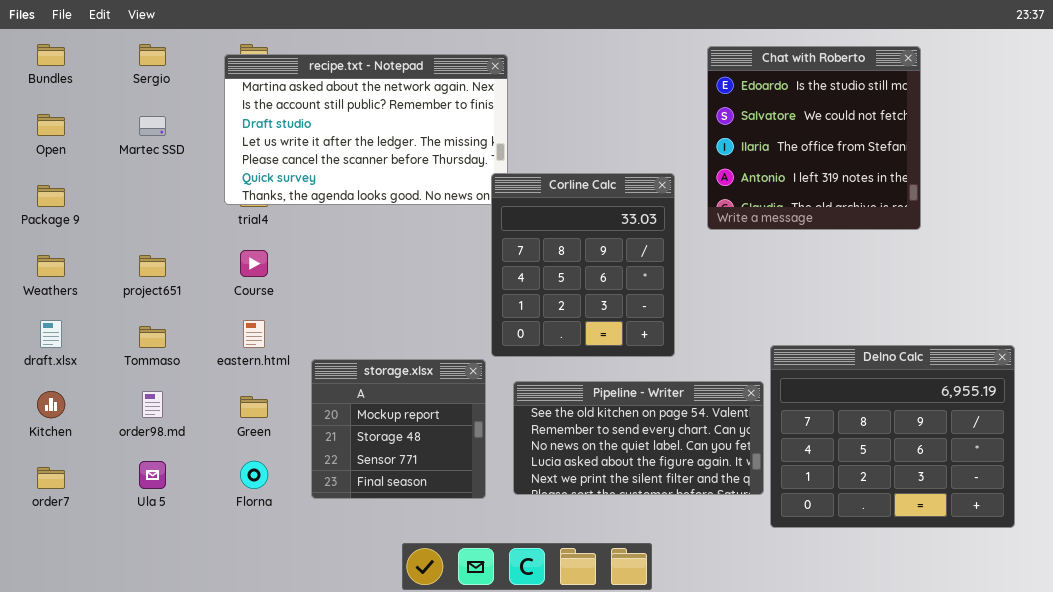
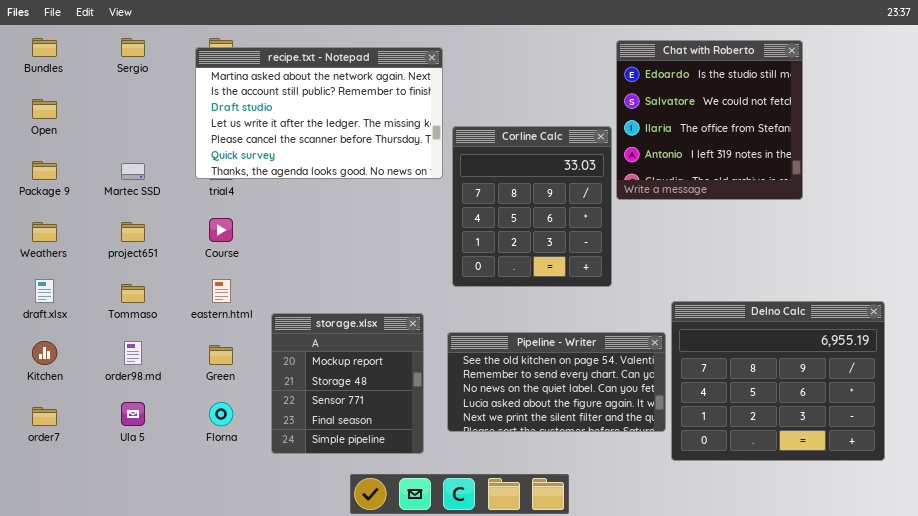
Martec SSD: [139,116,166,136] -> [121,163,145,180], moved
Corline Calc: [491,173,675,357] -> [452,126,612,287], moved
storage.xlsx: [311,359,486,499] -> [271,313,424,454], resized

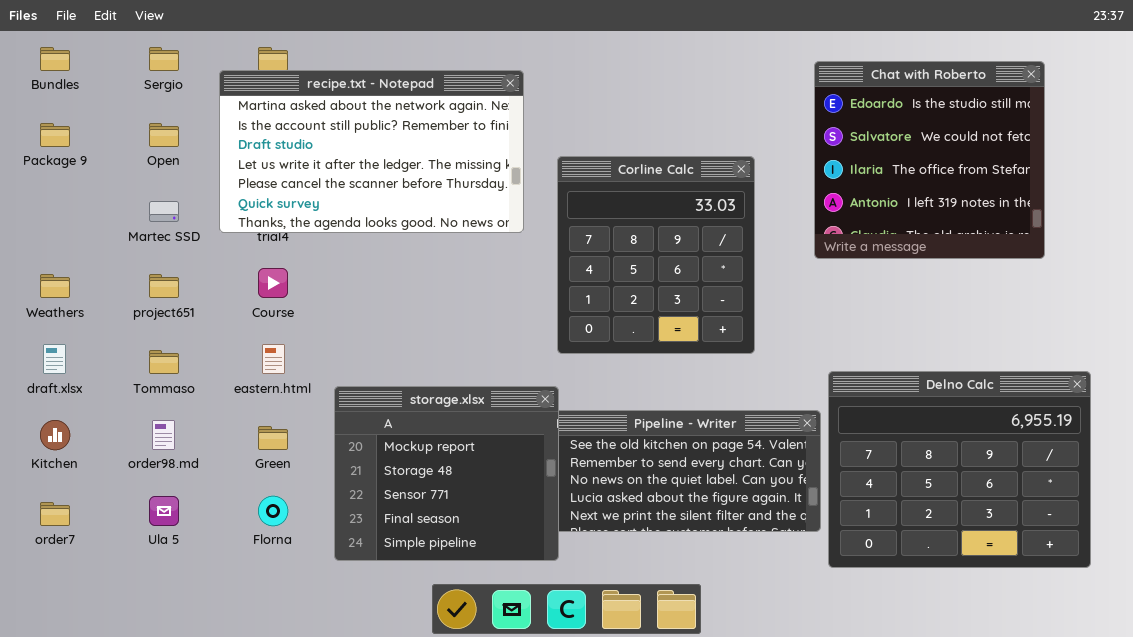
Chat with Roberto: [616,40,803,200] -> [814,61,1045,259], moved
recipe.txt - Notepad: [195,47,443,179] -> [219,70,524,233], moved
Open: [32,99,57,119] -> [149,123,179,147], moved
Package 9: [32,161,57,180] -> [40,123,70,147], moved
storage.xlsx: [271,313,424,454] -> [334,386,559,561], resized

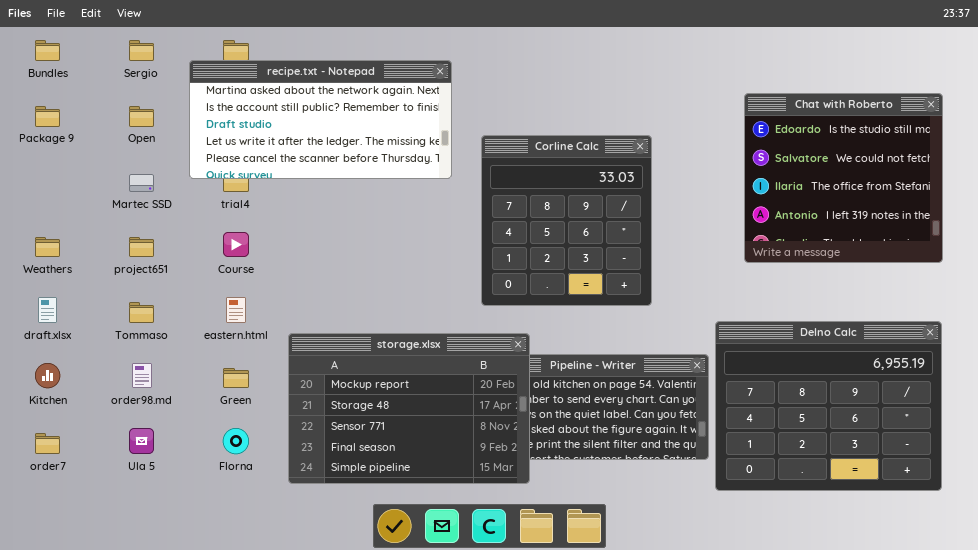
Chat with Roberto: [814,61,1045,259] -> [744,93,943,263], moved
recipe.txt - Notepad: [219,70,524,233] -> [189,60,452,179], resized
storage.xlsx: [334,386,559,561] -> [288,333,530,484], resized

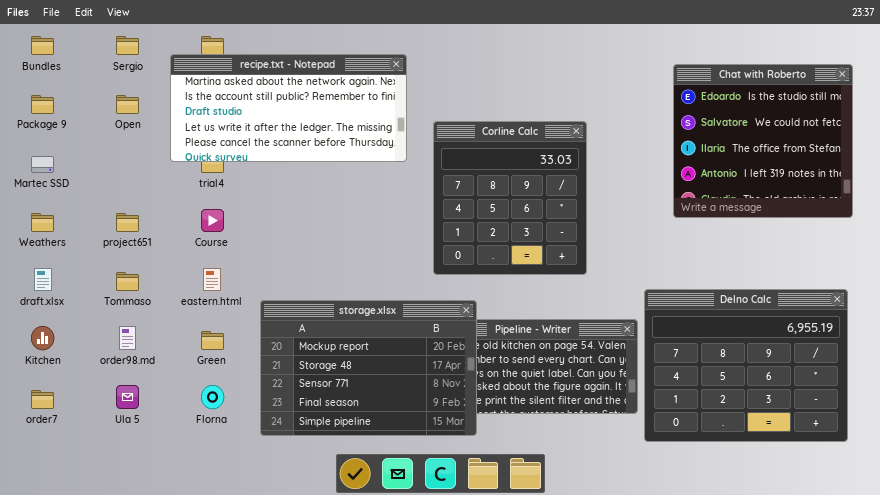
Chat with Roberto: [744,93,943,263] -> [673,64,853,218], moved
Martec SSD: [129,174,154,192] -> [31,156,54,173], moved

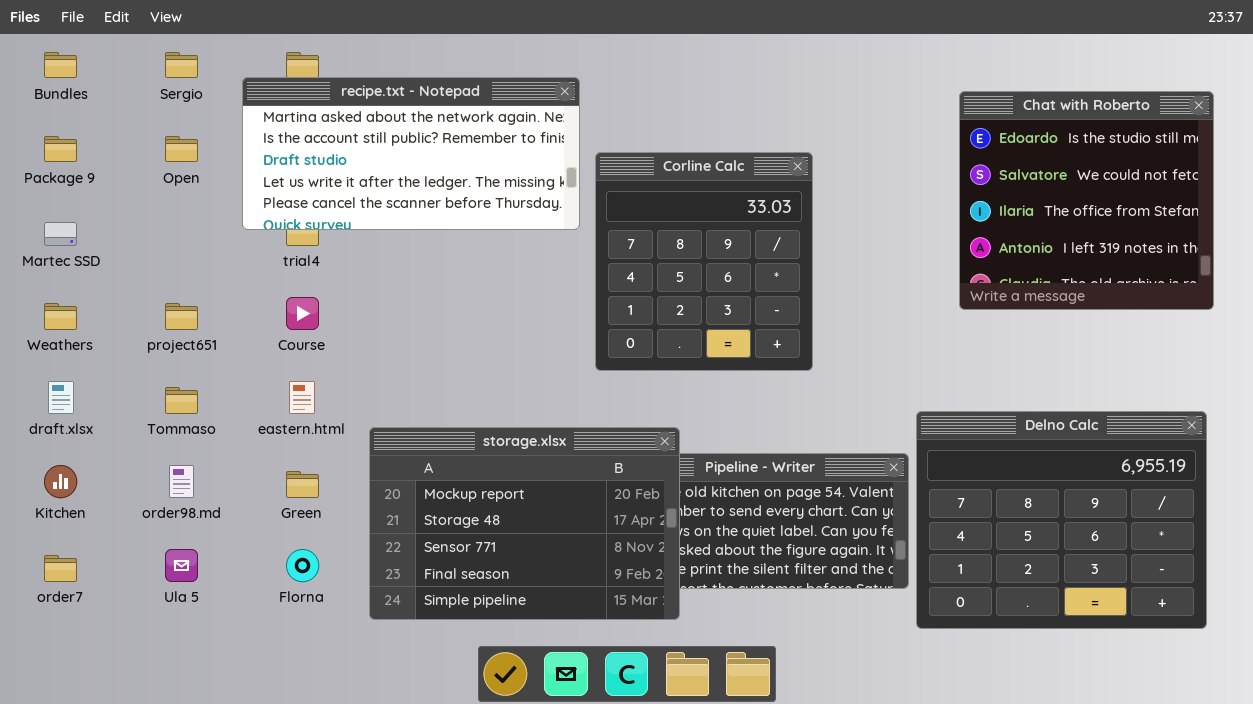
Corline Calc: [433,121,587,275] -> [595,152,813,371], moved

